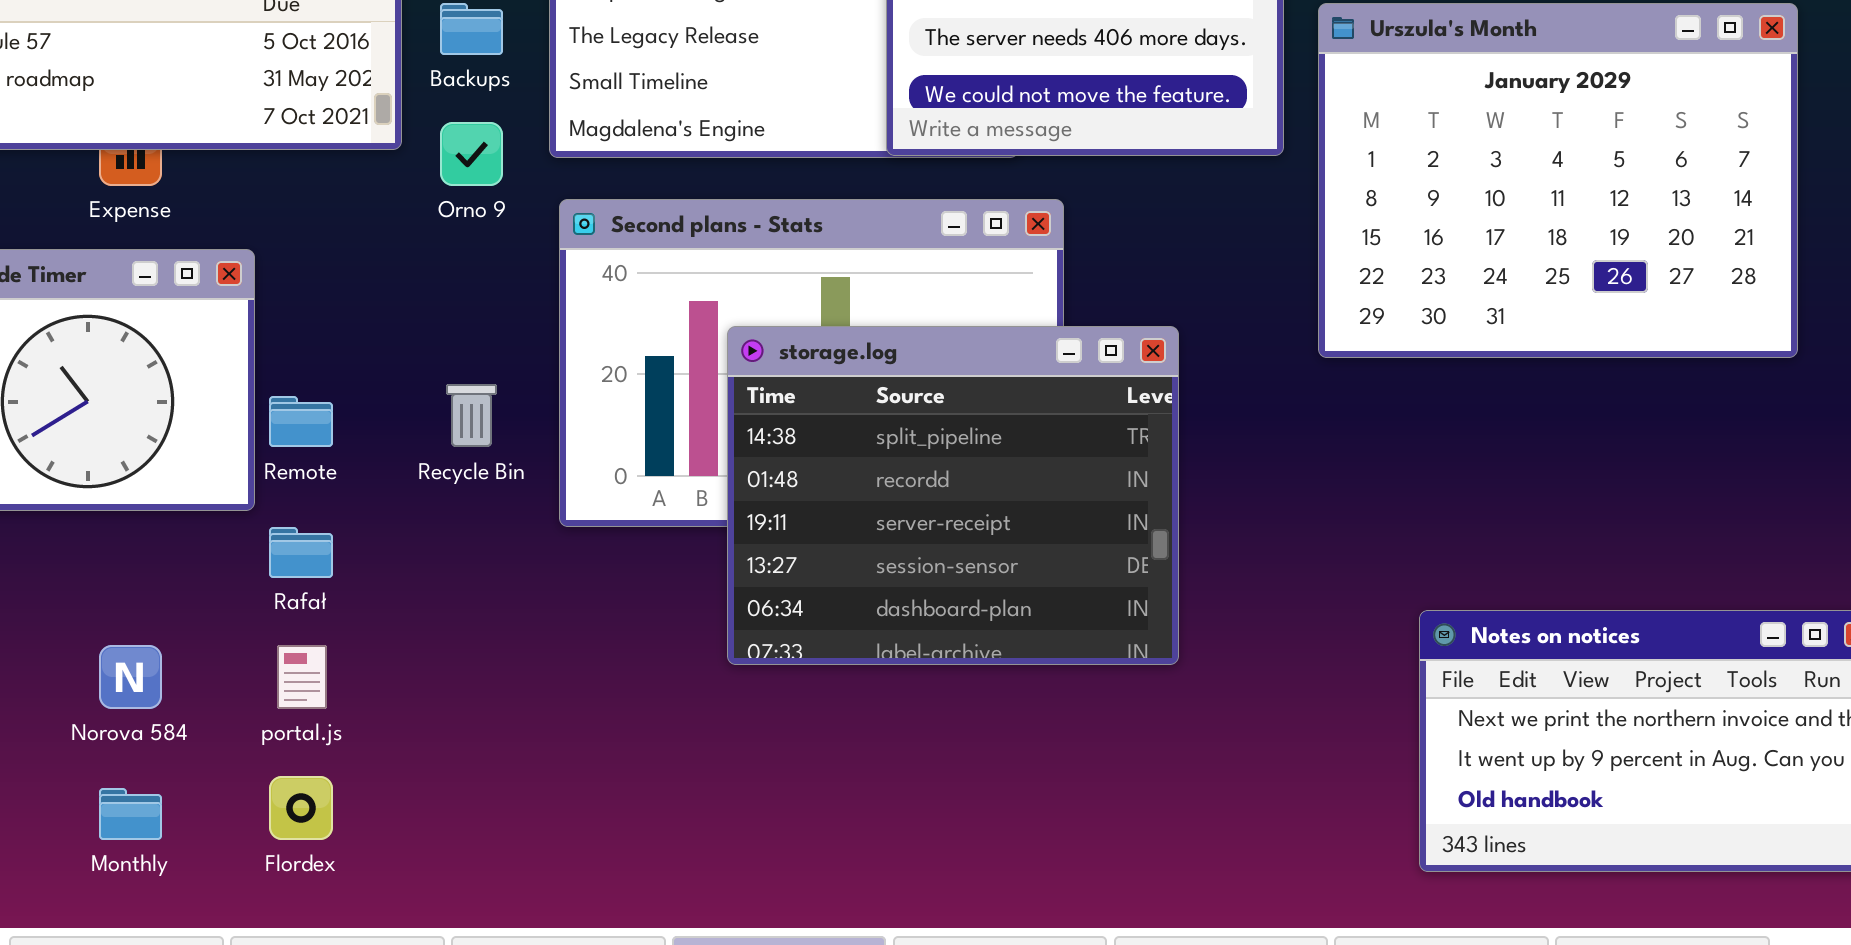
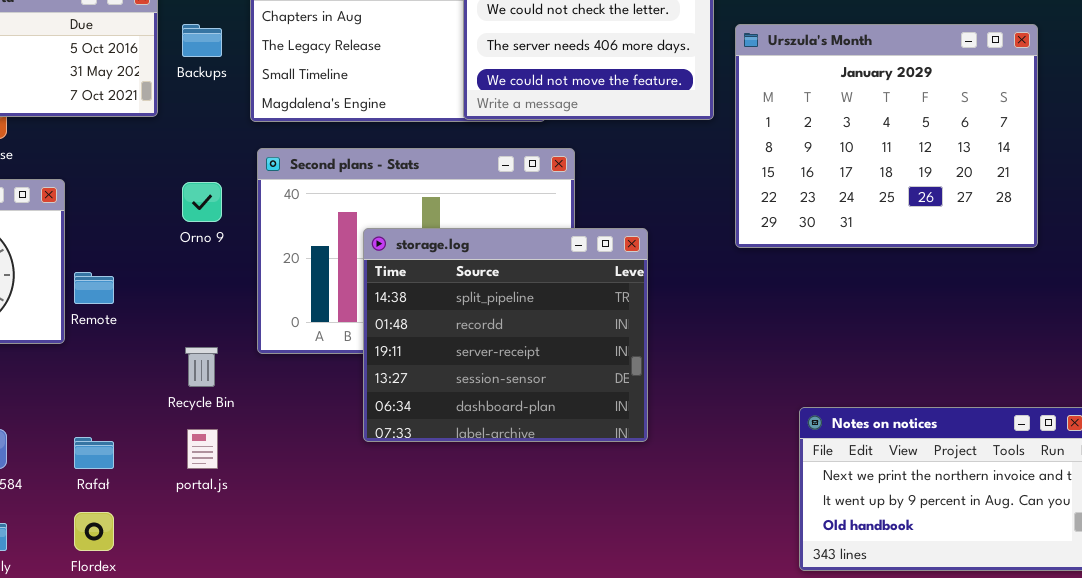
Orno 9: [440,122,503,186] -> [182,182,222,222], moved
Recycle Bin: [446,384,497,447] -> [185,347,218,387], moved
Rafał: [269,527,333,578] -> [74,437,114,469], moved
portal.js: [277,645,327,709] -> [187,429,218,469], moved

